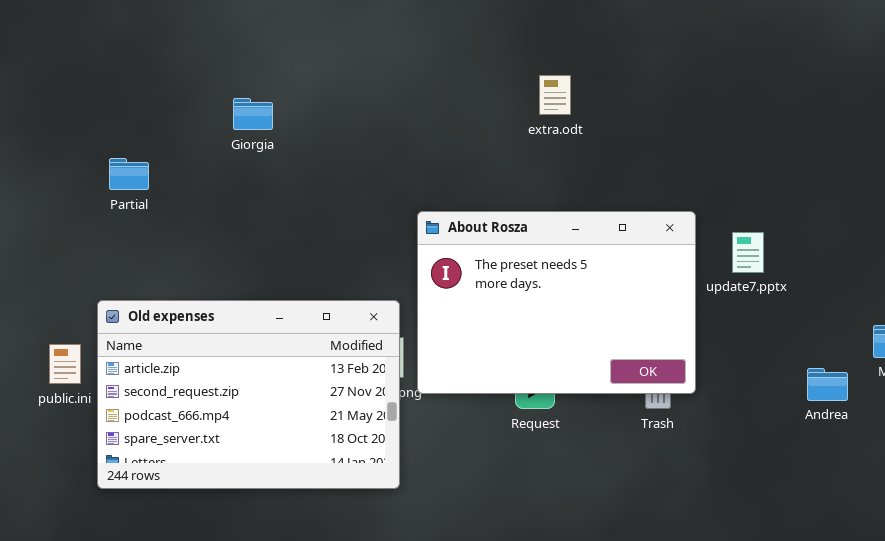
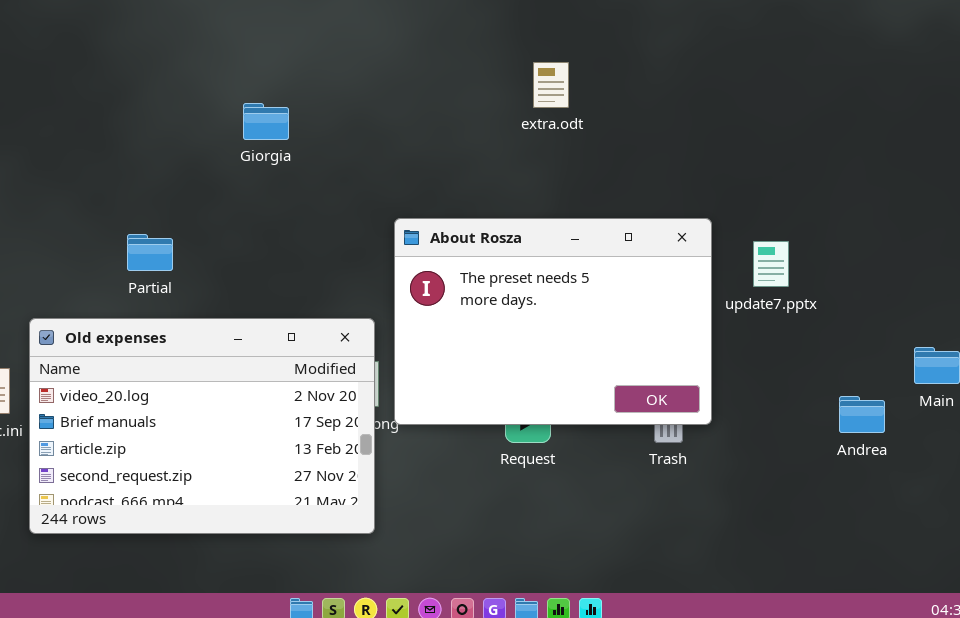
Giorgia: [233,98,273,130] -> [243,103,289,140], moved
Partial: [109,158,149,190] -> [127,234,173,271], moved
Old expenses: [97,300,400,489] -> [29,318,375,534], scrolled up 2 rows

